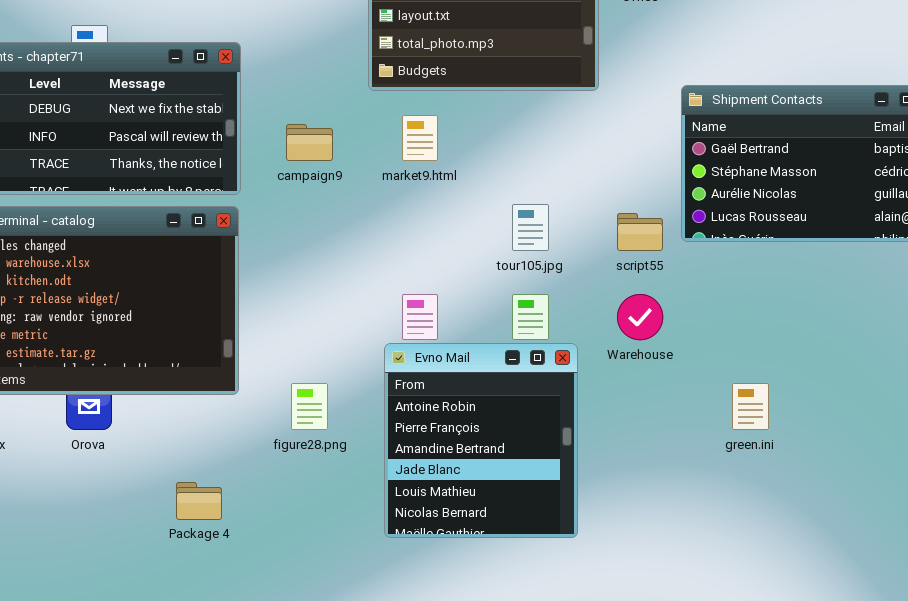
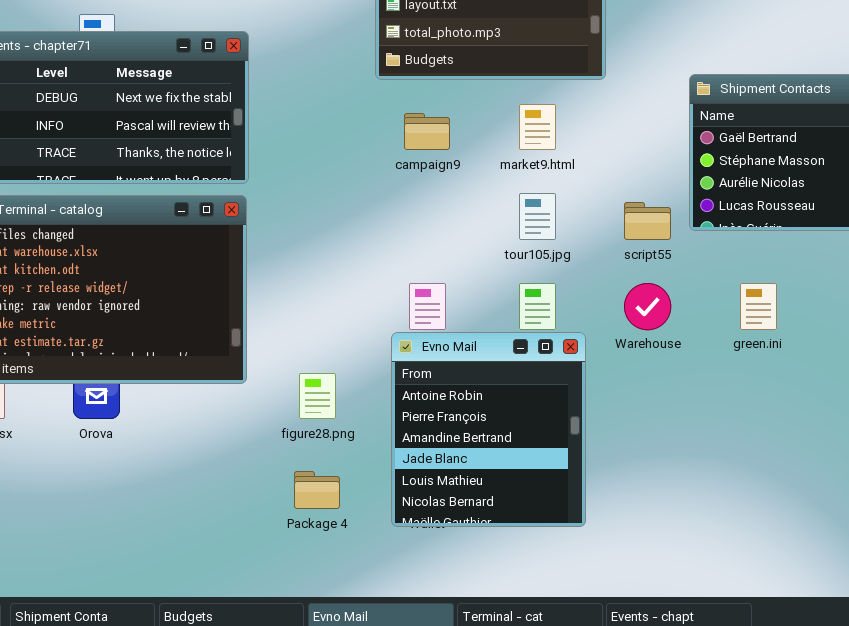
market9.html: [402,115,438,161] -> [519,104,556,150], moved
campaign9: [286,124,333,161] -> [404,113,450,150], moved
green.ini: [732,383,769,430] -> [740,283,777,330], moved
Package 4: [176,482,222,520] -> [294,471,340,509], moved

